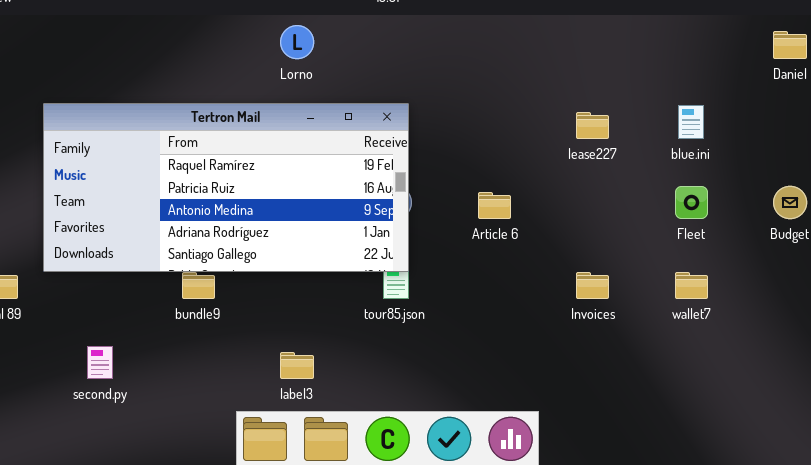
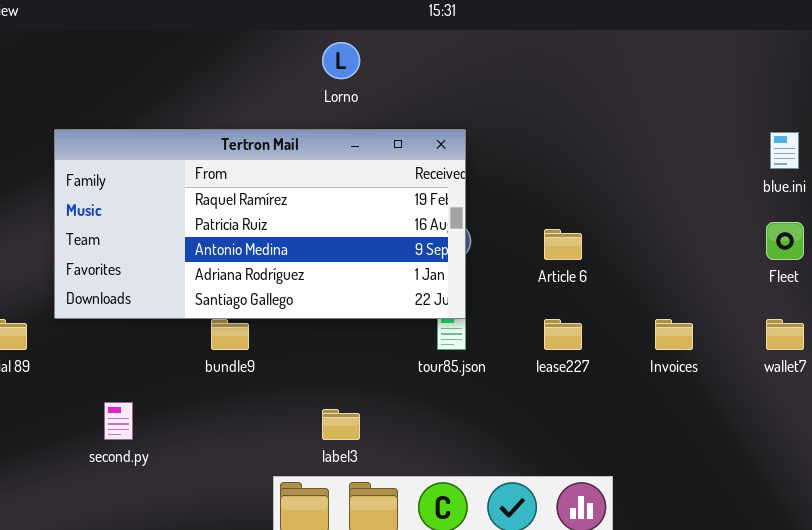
lease227: [576,112,609,139] -> [544,319,582,350], moved

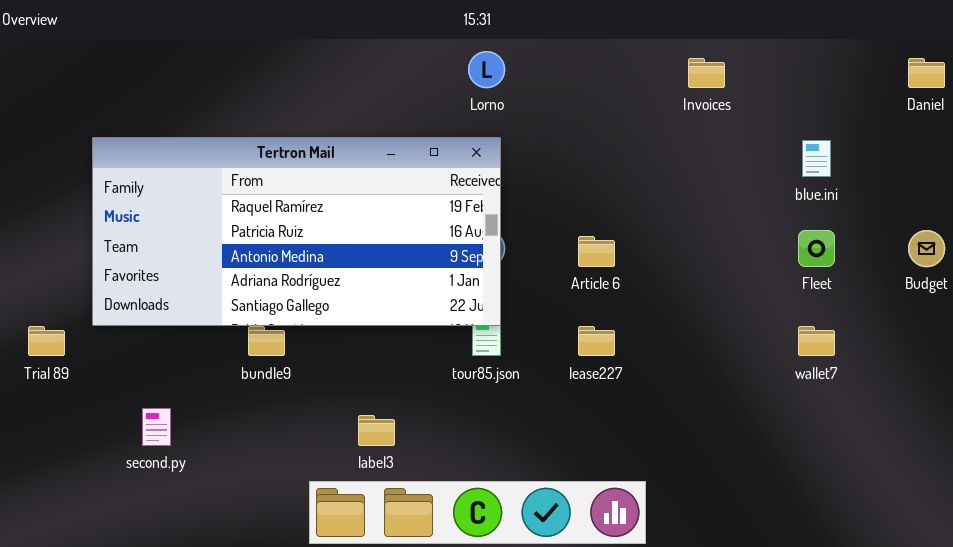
Lorno: [322,42,360,79] -> [468,51,505,88], moved
Invoices: [655,319,693,350] -> [688,58,725,88], moved

